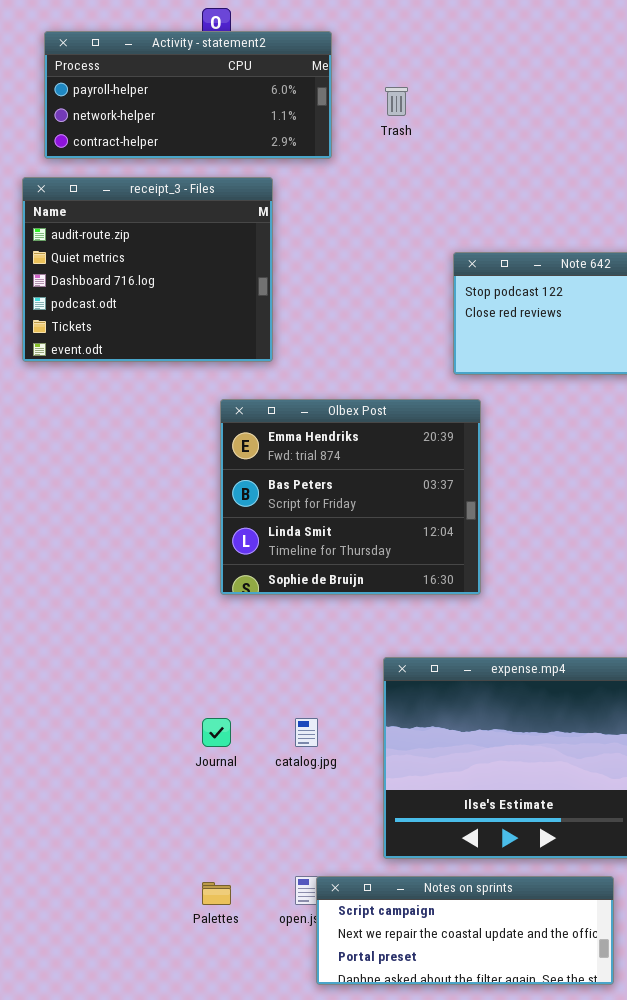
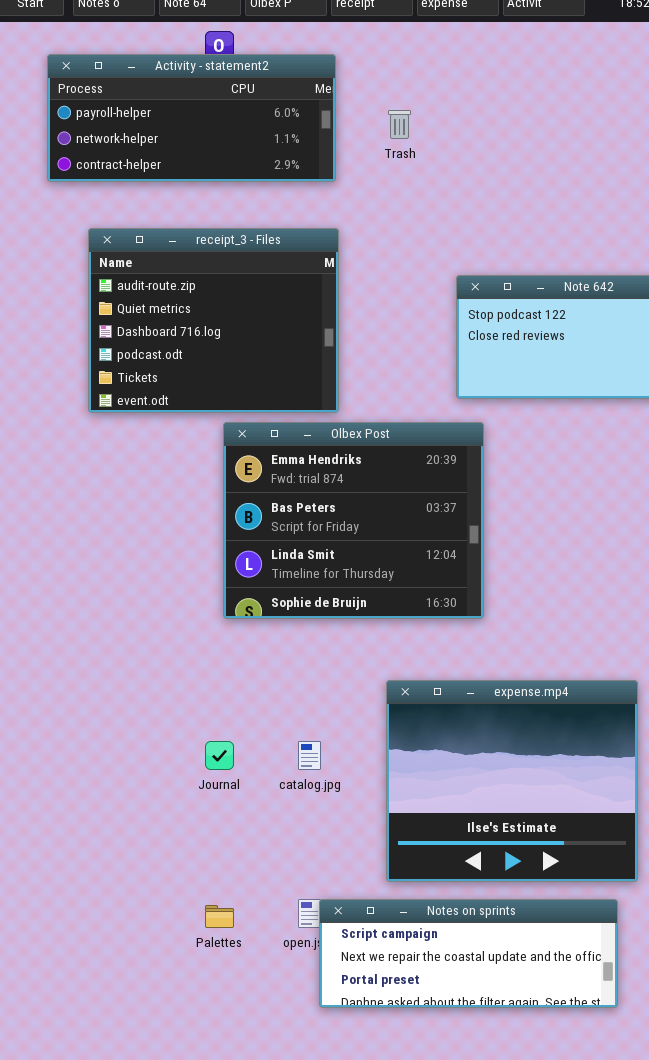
receipt_3 - Files: [22,177,273,362] -> [88,228,339,413], moved

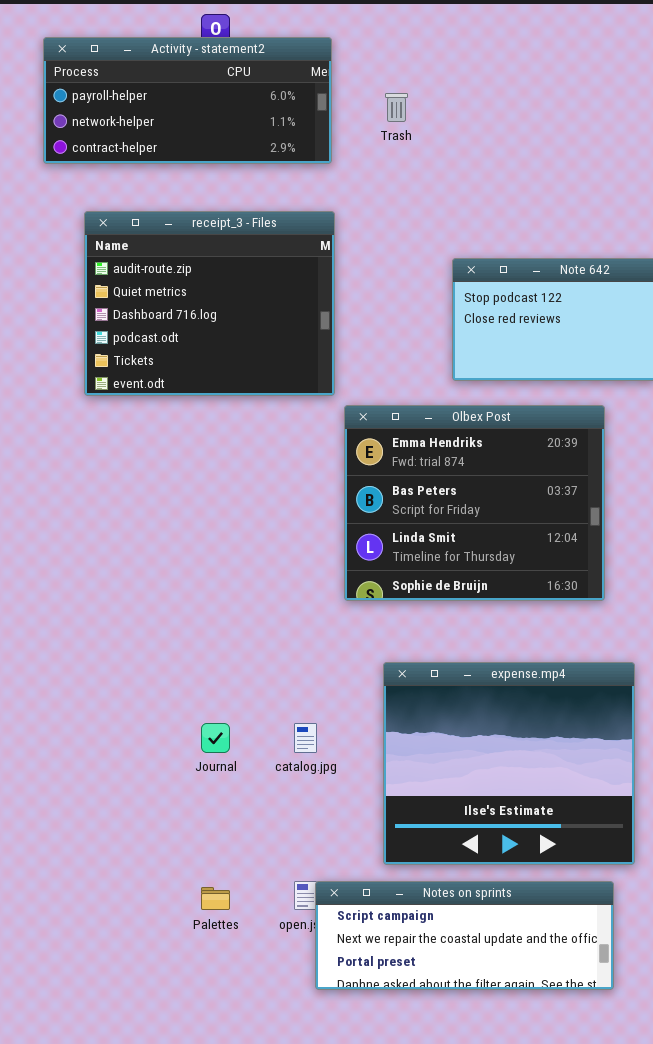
Olbex Post: [223,422,484,619] -> [344,405,605,601], moved

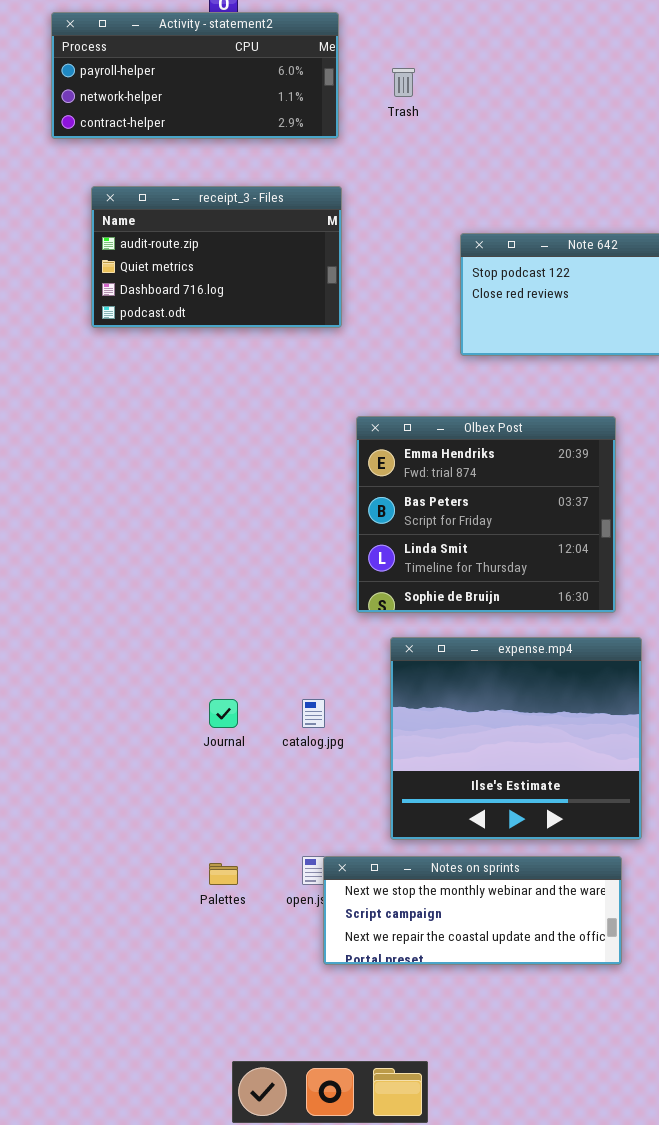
receipt_3 - Files: [84,211,335,396] -> [91,186,342,328], resized
Olbex Post: [344,405,605,601] -> [356,416,616,613], moved
Notes on sprints: [315,881,614,990] -> [323,856,622,965], scrolled up 1 row

